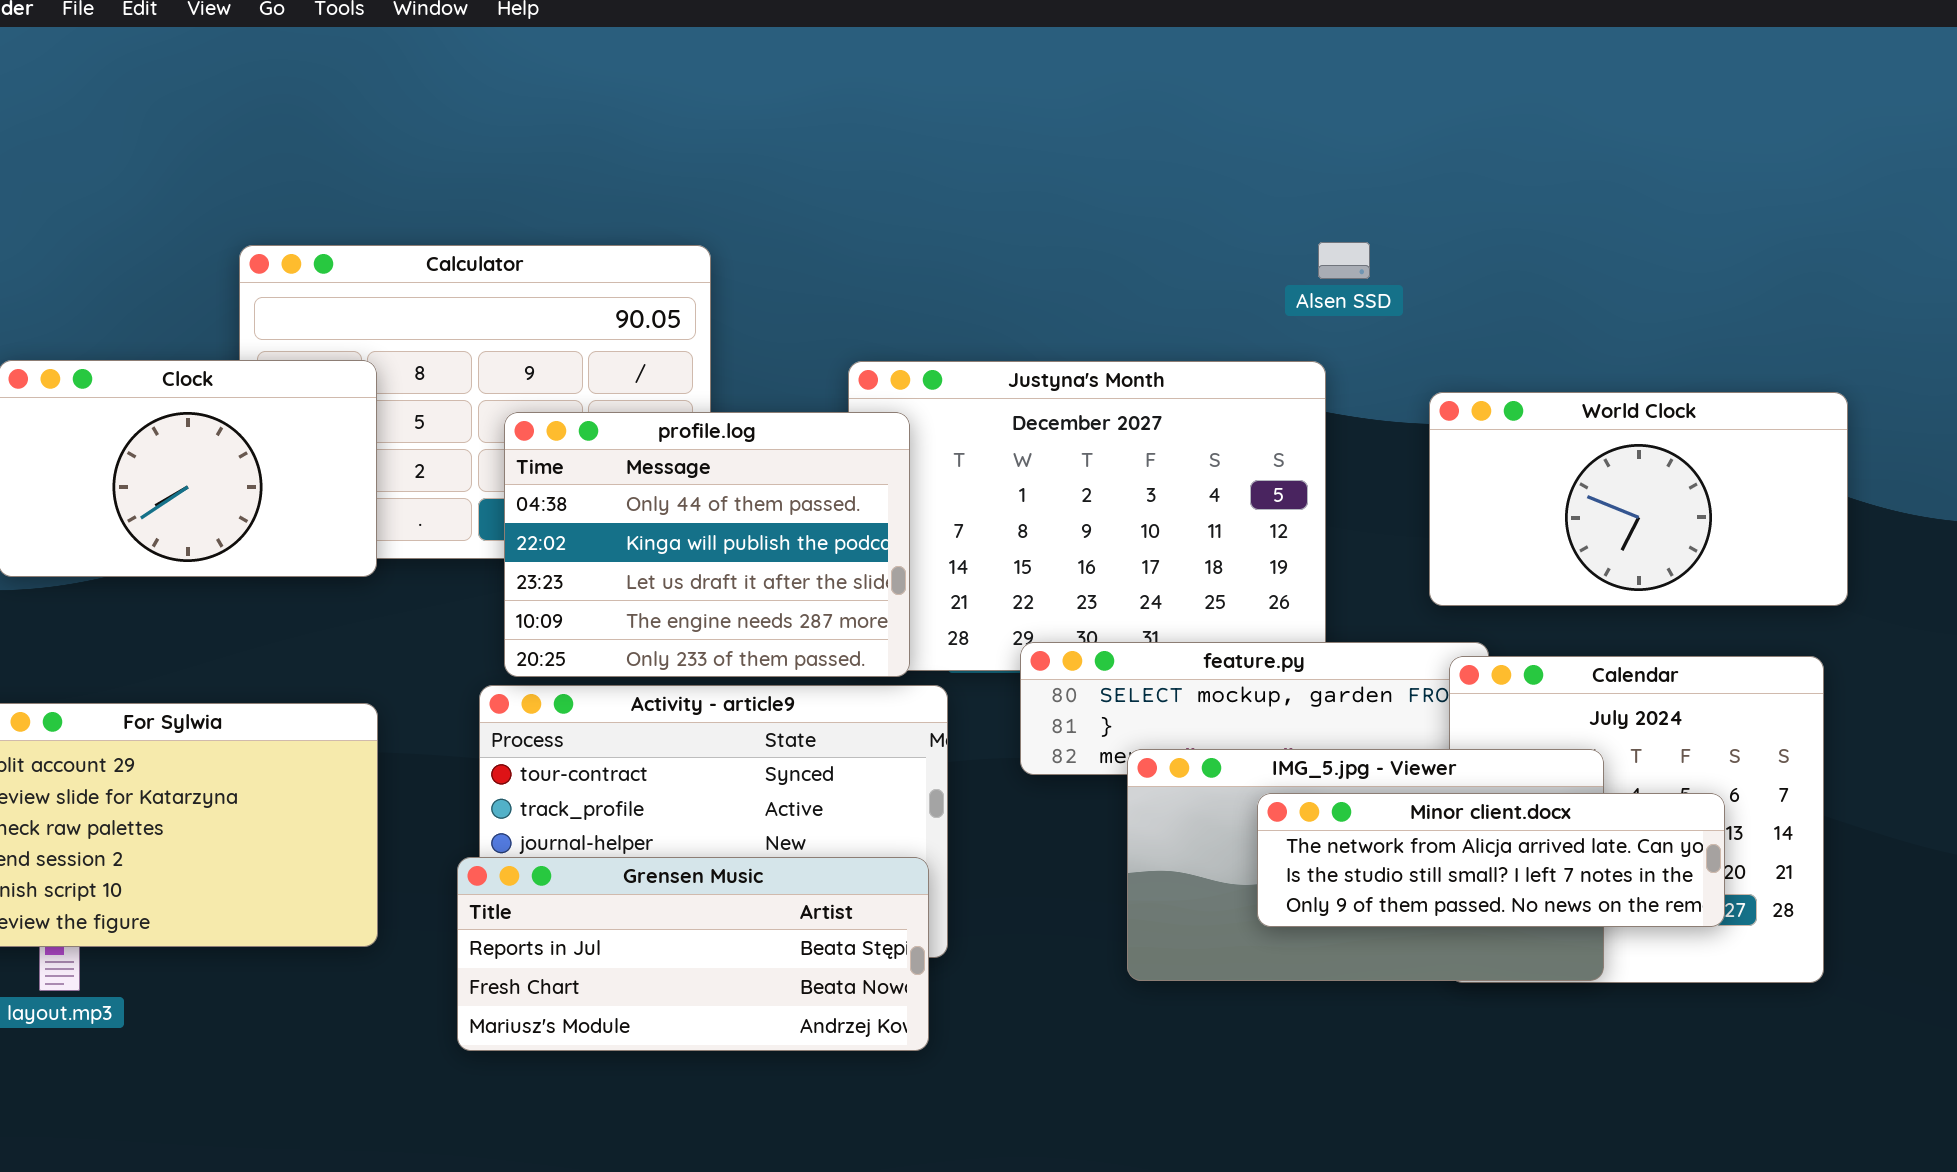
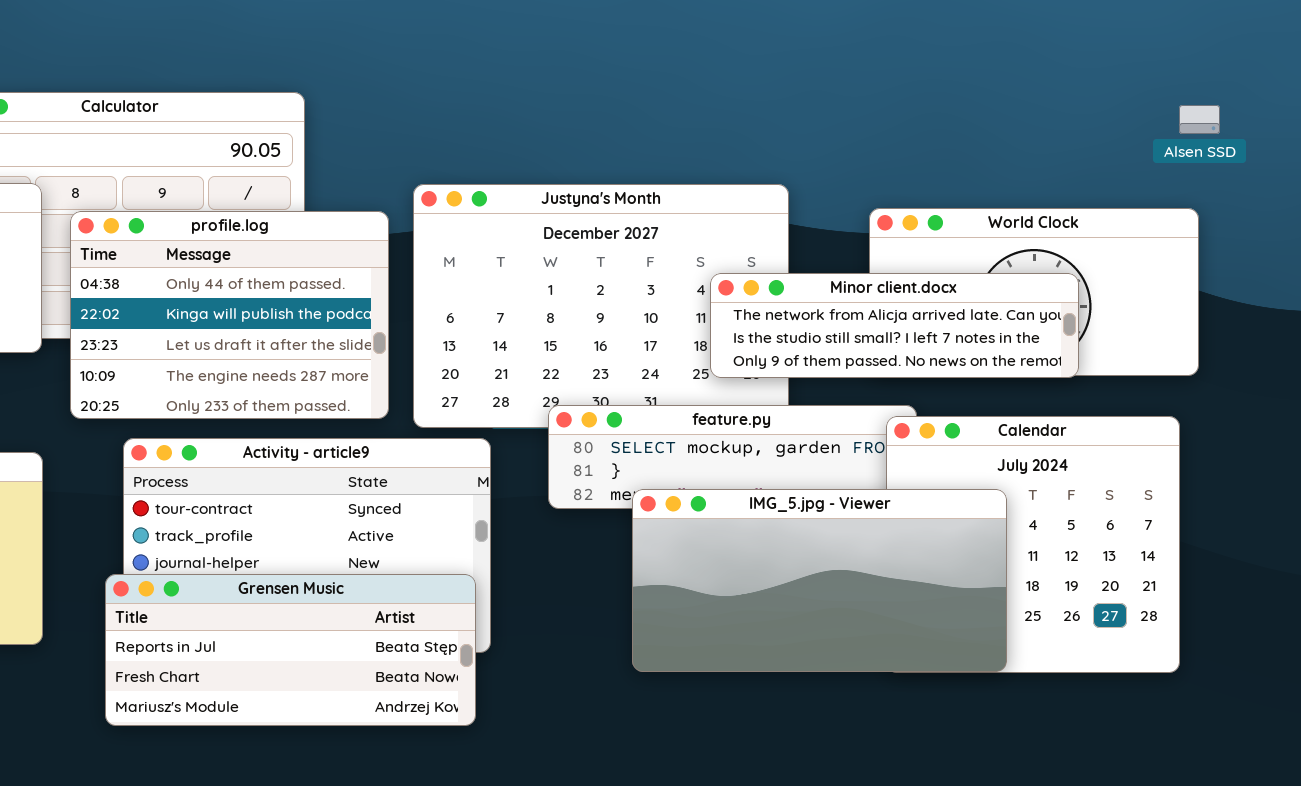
Alsen SSD: [1318,242,1370,279] -> [1179,105,1220,134], moved
profile.log: [504,412,910,677] -> [70,211,389,419], moved
Minor client.docx: [1257,793,1725,927] -> [710,273,1079,378], moved

